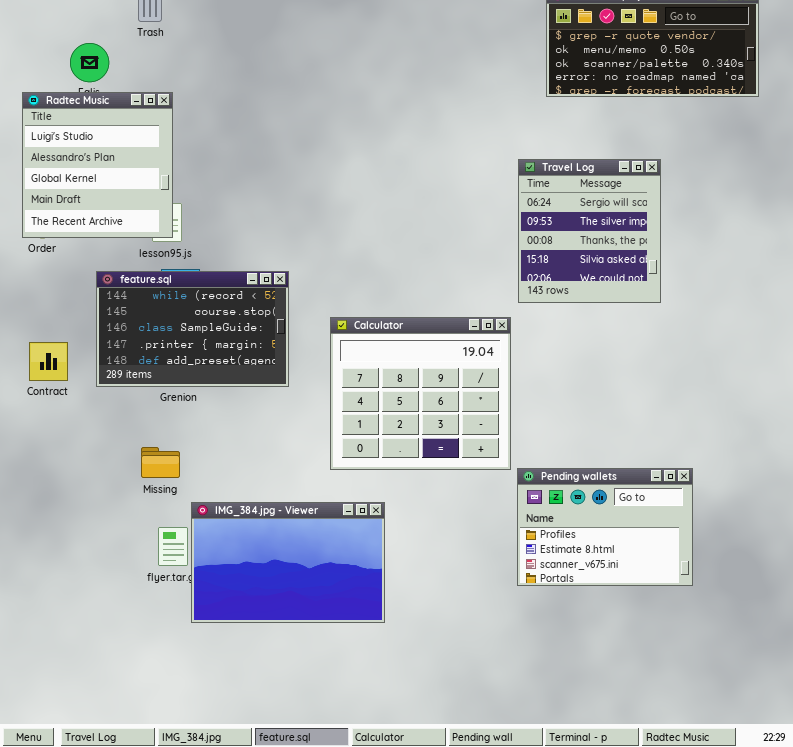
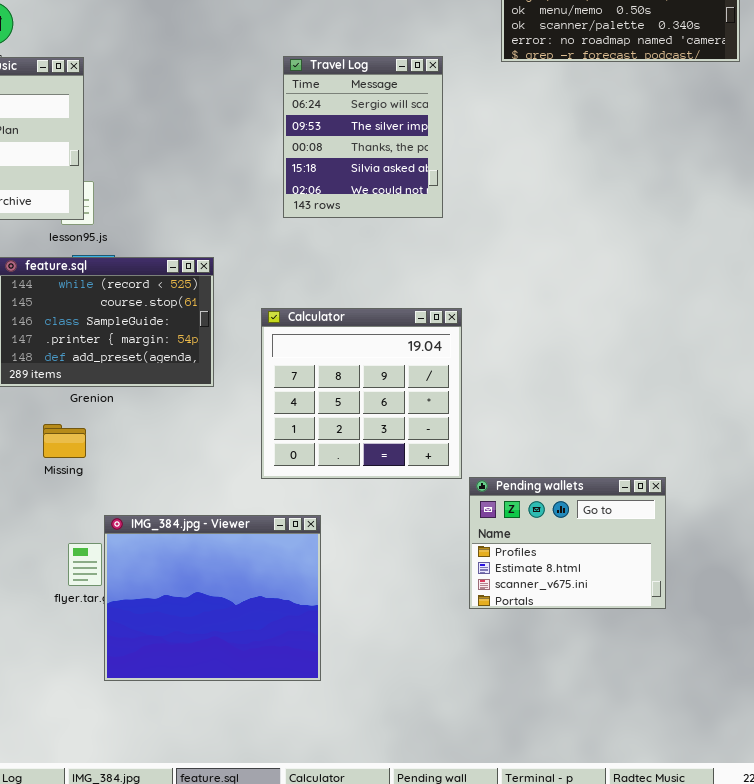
Travel Log: [518,159,661,303] -> [283,56,443,218], moved
Missing: [141,447,180,478] -> [43,424,86,458], moved
IMG_384.jpg - Viewer: [191,502,385,623] -> [104,515,321,681], resized

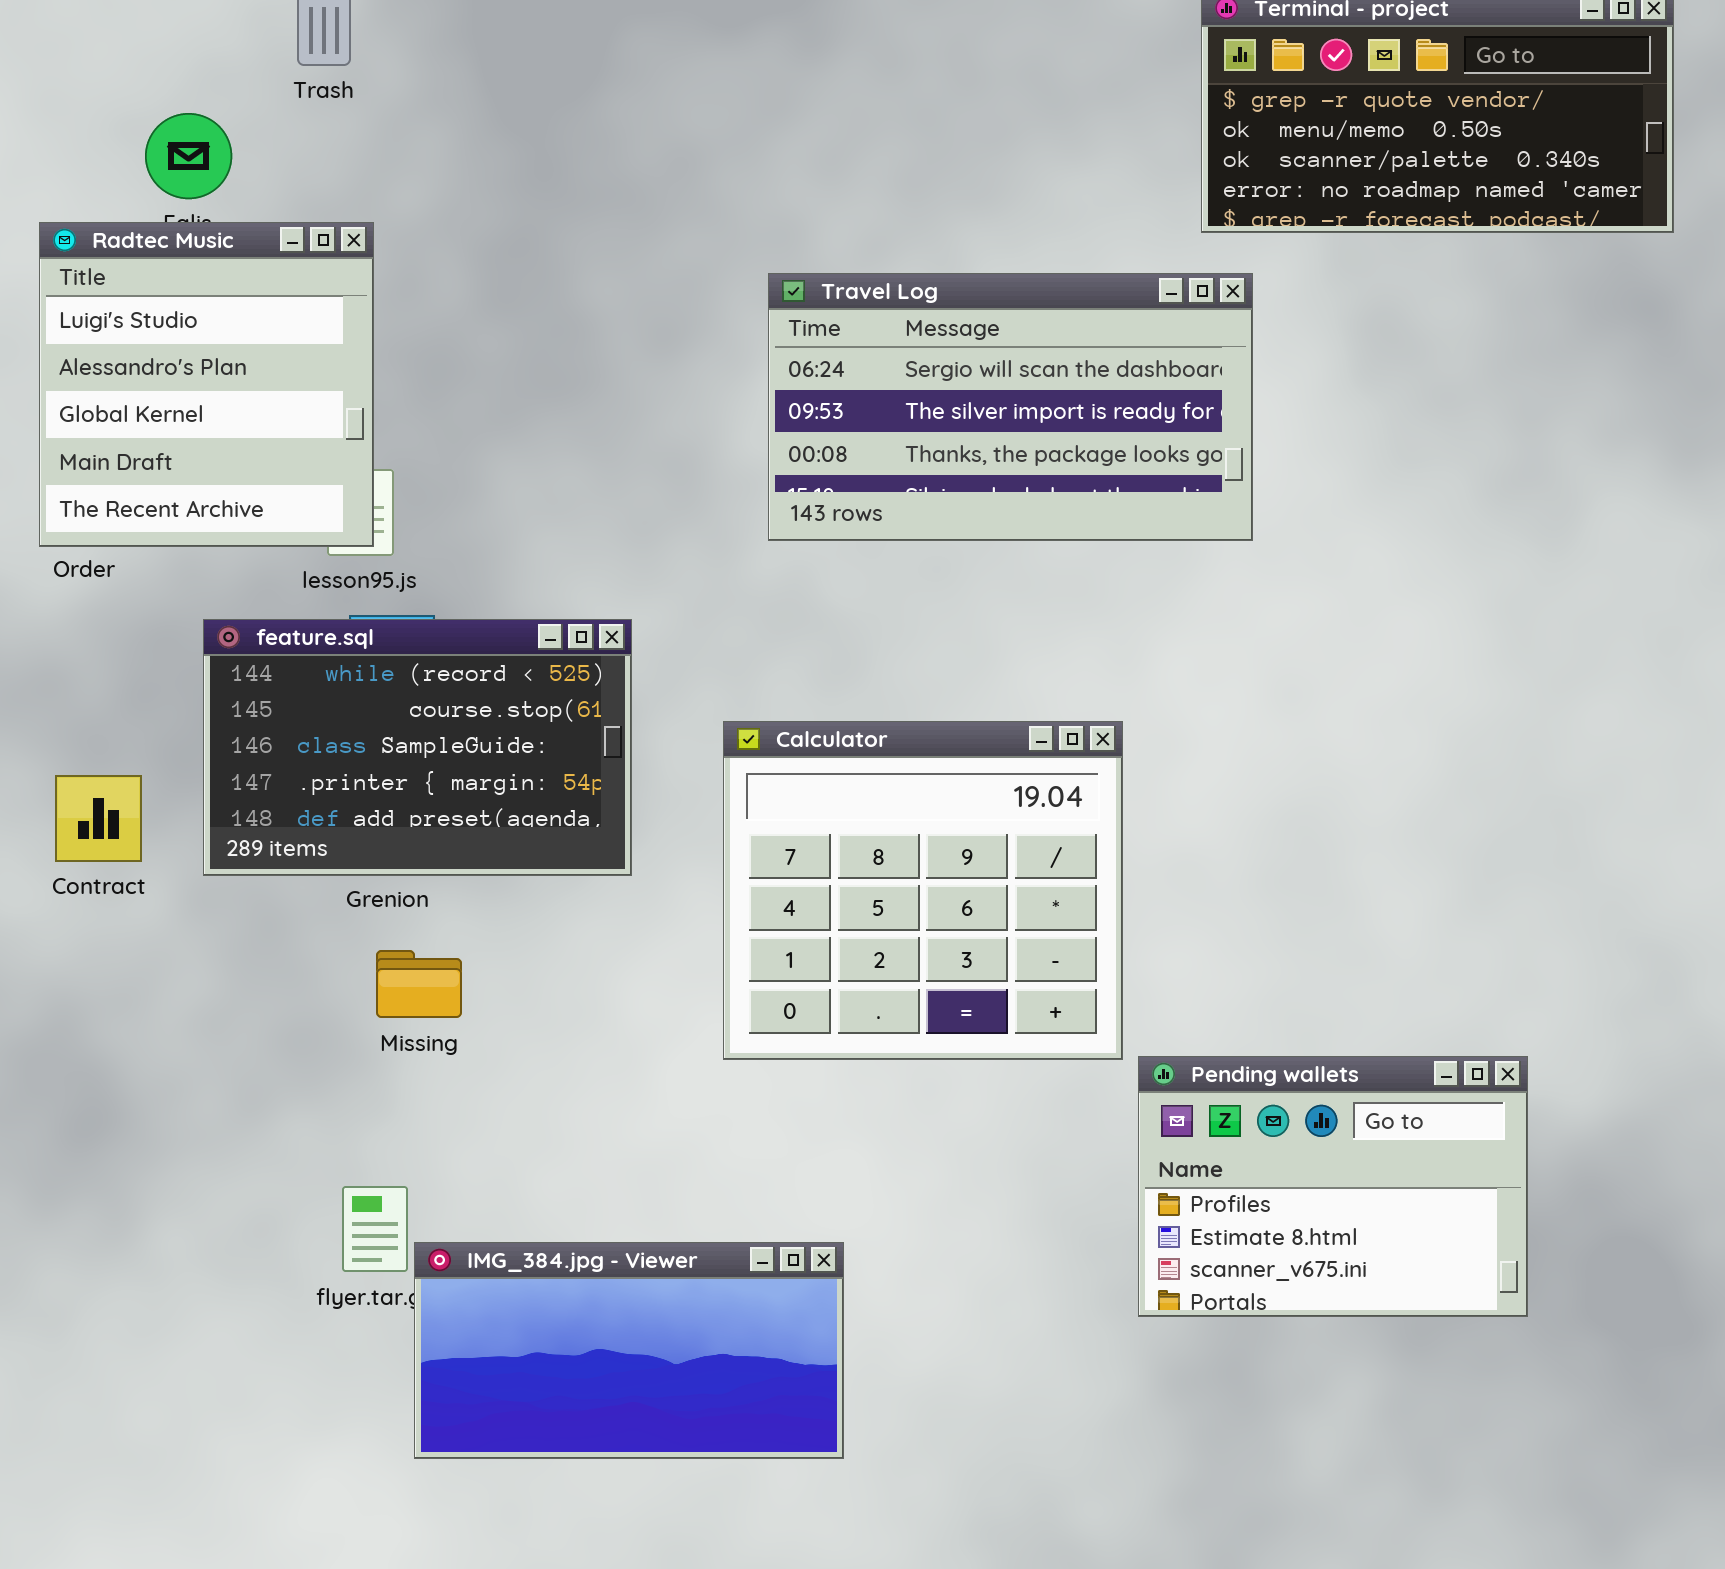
Travel Log: [283,56,443,218] -> [768,273,1253,541], resized
Missing: [43,424,86,458] -> [376,950,462,1018], moved
IMG_384.jpg - Viewer: [104,515,321,681] -> [414,1242,844,1459], resized

